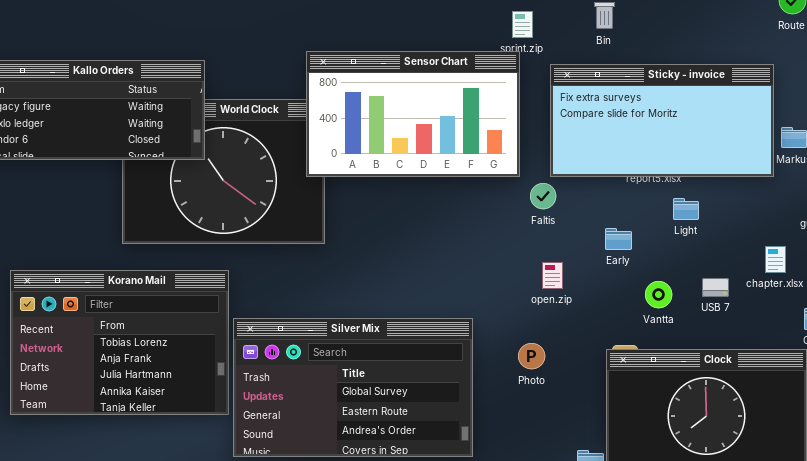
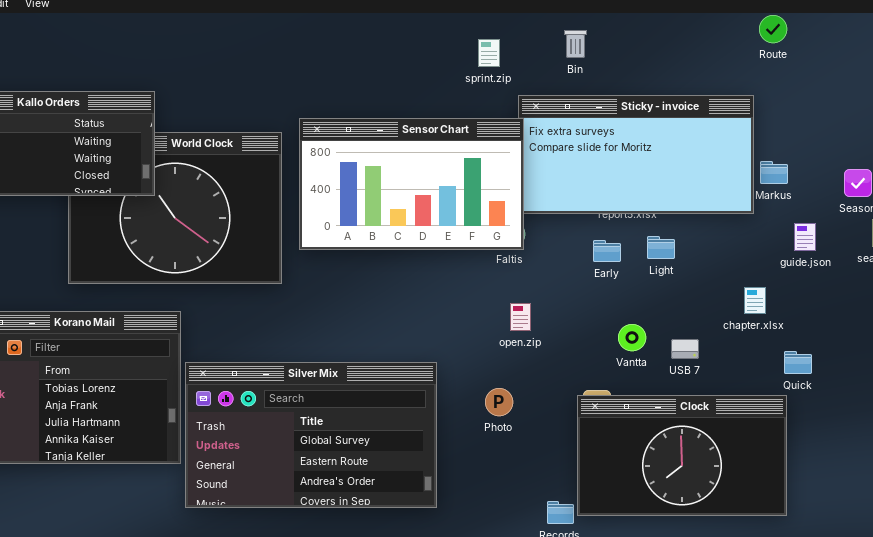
Sensor Chart: [306,51,520,177] -> [299,118,524,250], moved
Early: [605,228,632,250] -> [593,240,621,262], moved
USB 7: [702,278,729,297] -> [671,339,699,359], moved

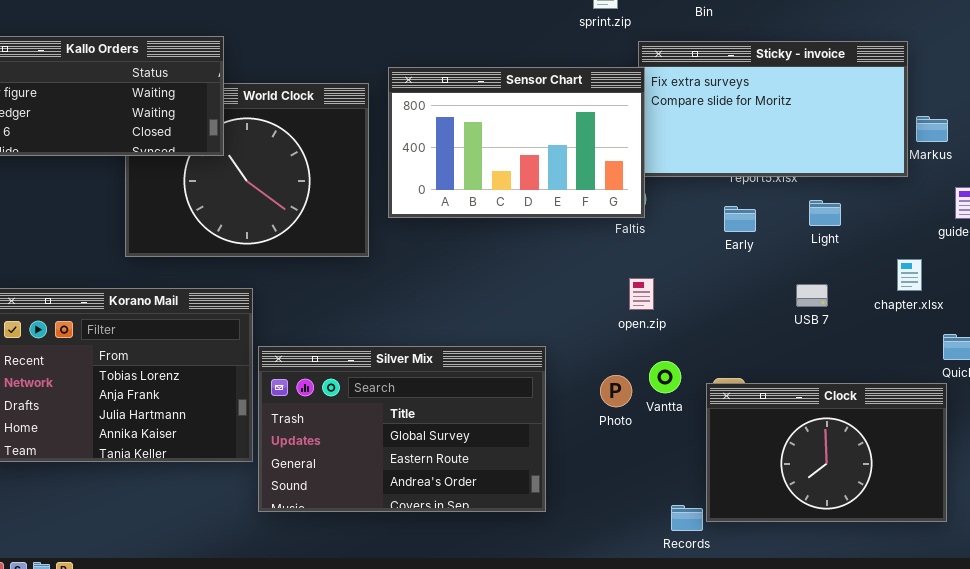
Light: [647,236,675,259] -> [809,200,841,226], moved
Vantta: [618,324,646,351] -> [649,361,681,393], moved
USB 7: [671,339,699,359] -> [796,284,828,307], moved

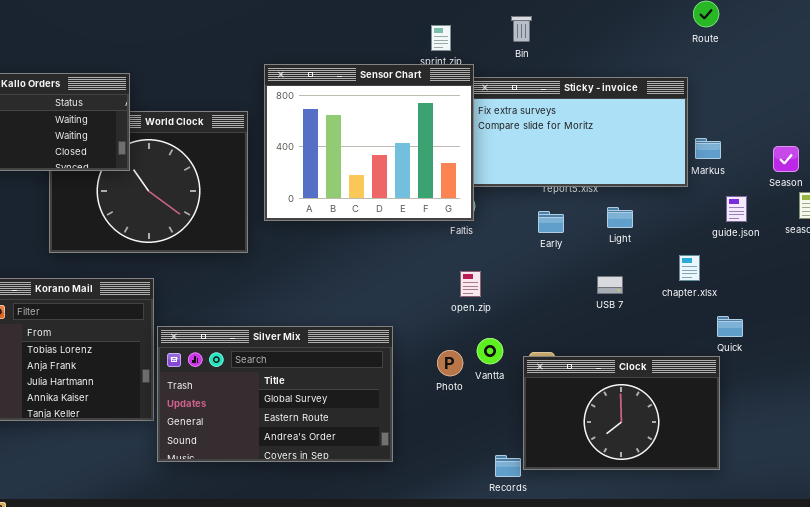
Sensor Chart: [388,67,645,218] -> [264,64,474,221], resized

